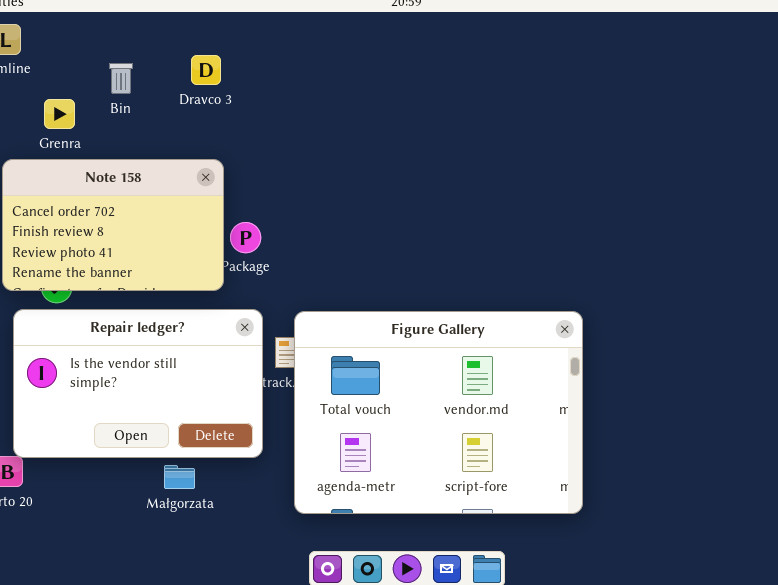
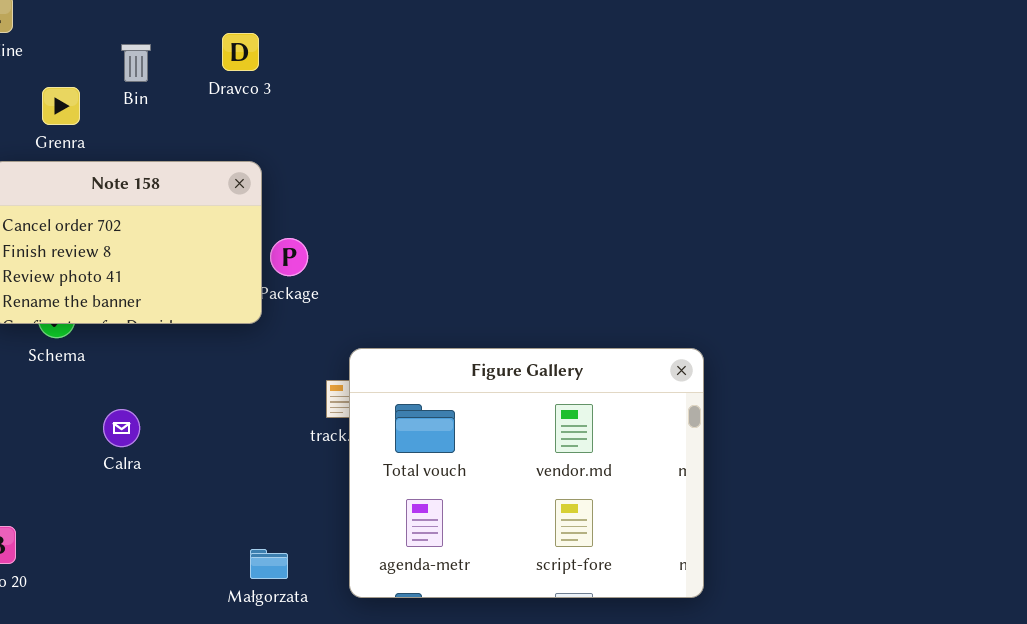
Repair ledger?: [13,309,263,458] -> none, closed
Małgorzata: [164,465,195,489] -> [250,549,288,579], moved

